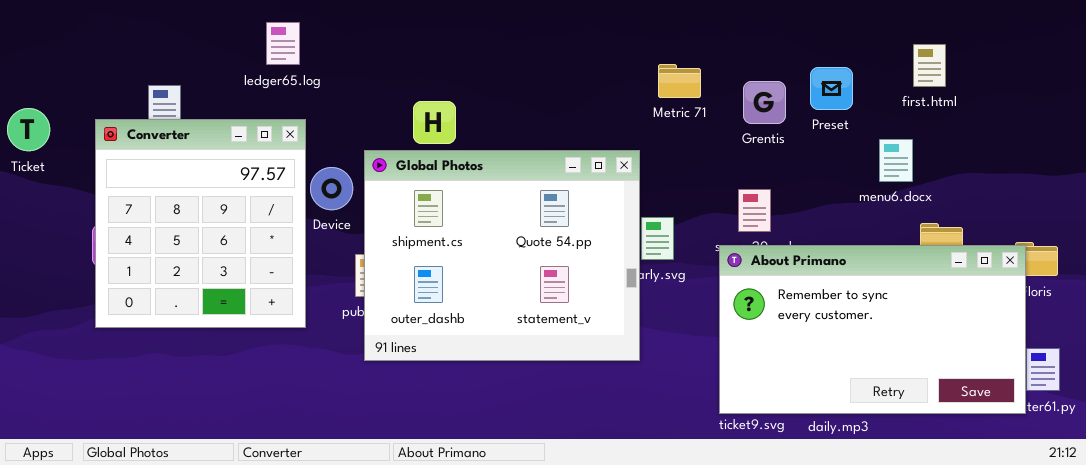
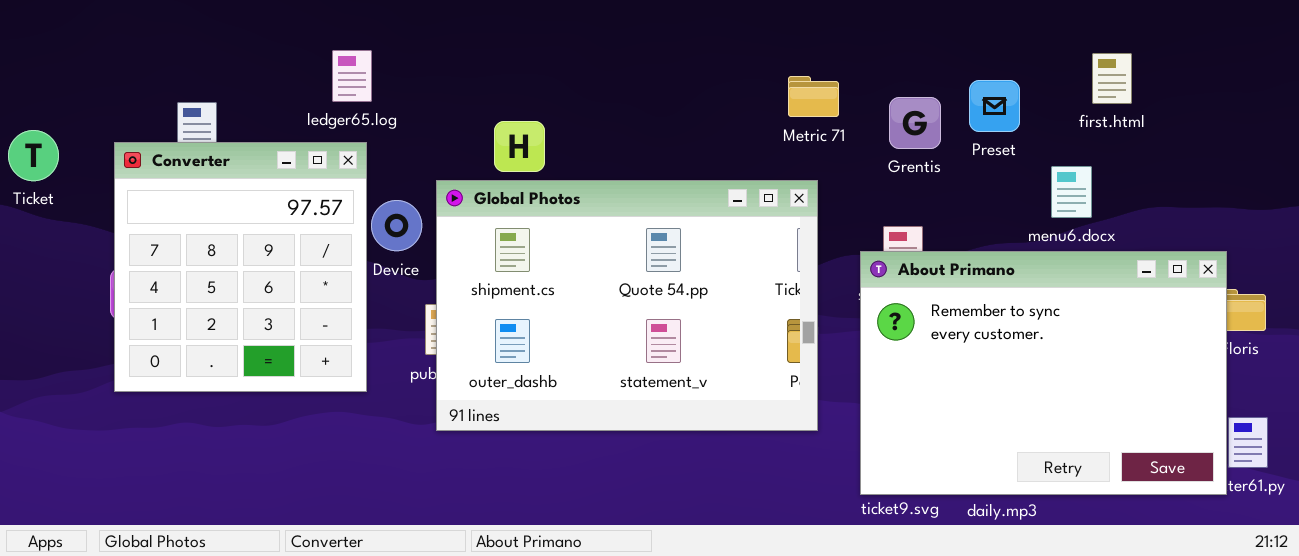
ledger65.log: [266,22,300,65] -> [332,50,372,102], moved
Global Photos: [364,150,640,361] -> [436,180,818,431], resized
About Primano: [719,245,1026,414] -> [860,251,1227,495], resized

